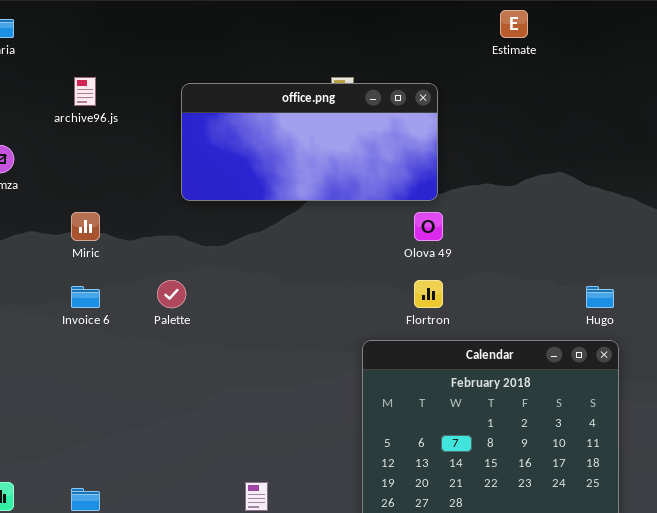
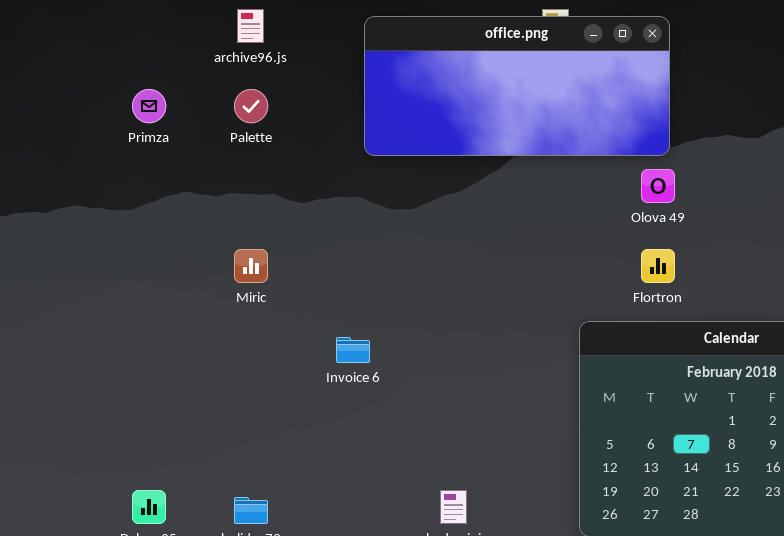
Miric: [71,212,100,241] -> [234,249,268,283], moved
Palette: [157,280,186,308] -> [234,89,268,123], moved
Invoice 6: [71,286,100,308] -> [336,337,370,363], moved

